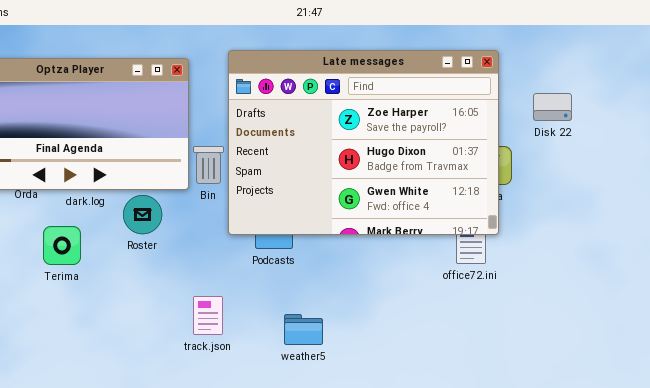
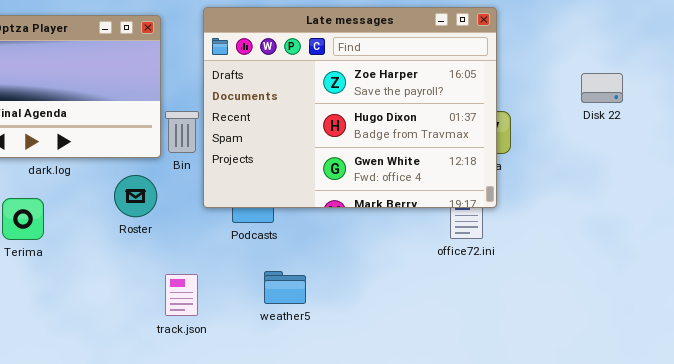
Disk 22: [533,93,572,121] -> [581,73,623,103], moved
Roster: [123,195,162,234] -> [114,175,157,217], moved
weather5: [284,314,323,345] -> [264,271,306,304], moved

